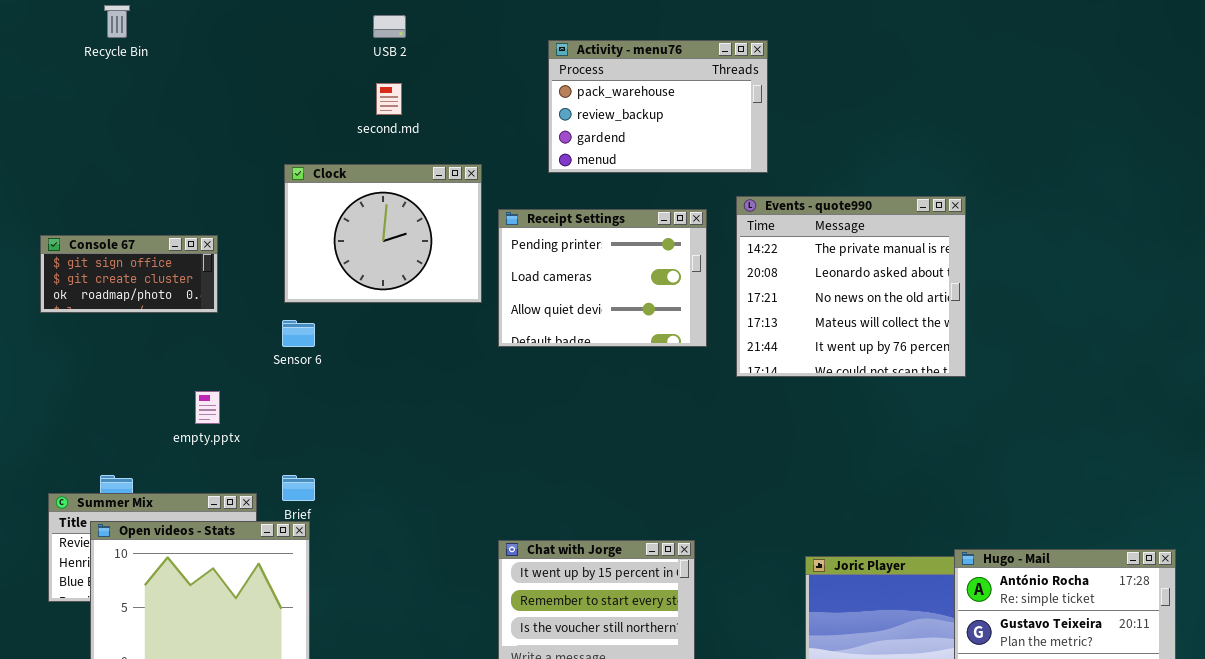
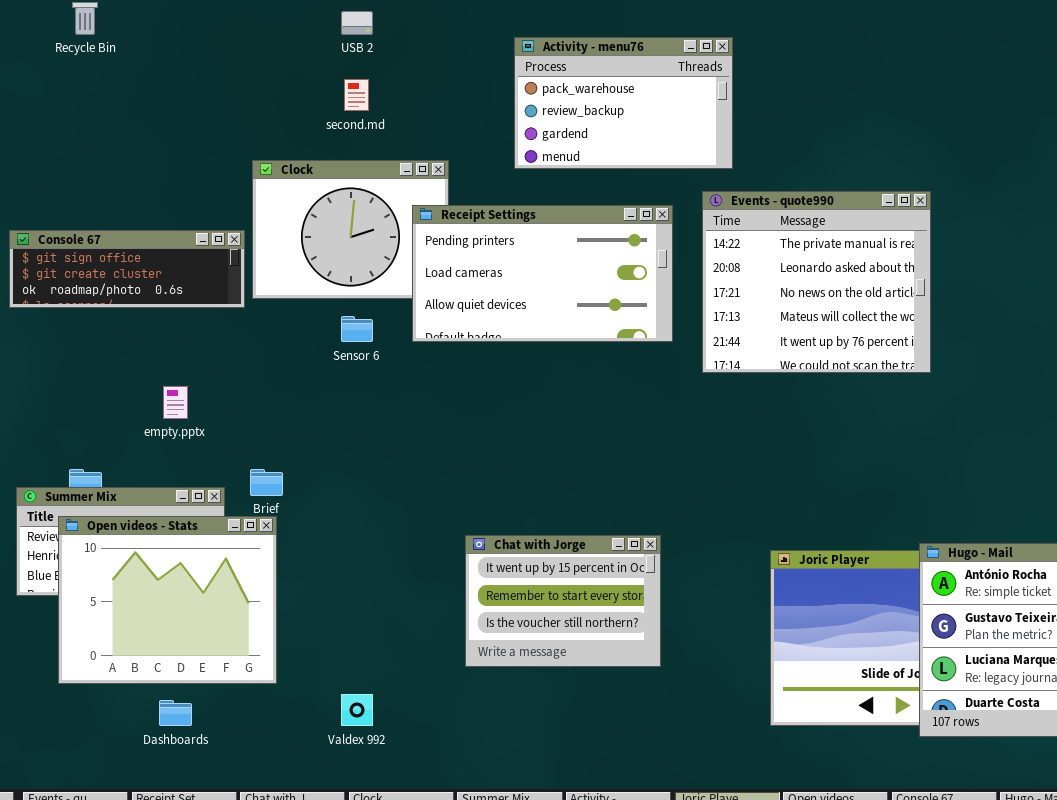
Receipt Settings: [498,209,707,347] -> [412,205,673,342], resized
Console 67: [40,235,218,313] -> [9,230,245,308], resized
Sensor 6: [282,320,315,347] -> [341,316,373,342], moved

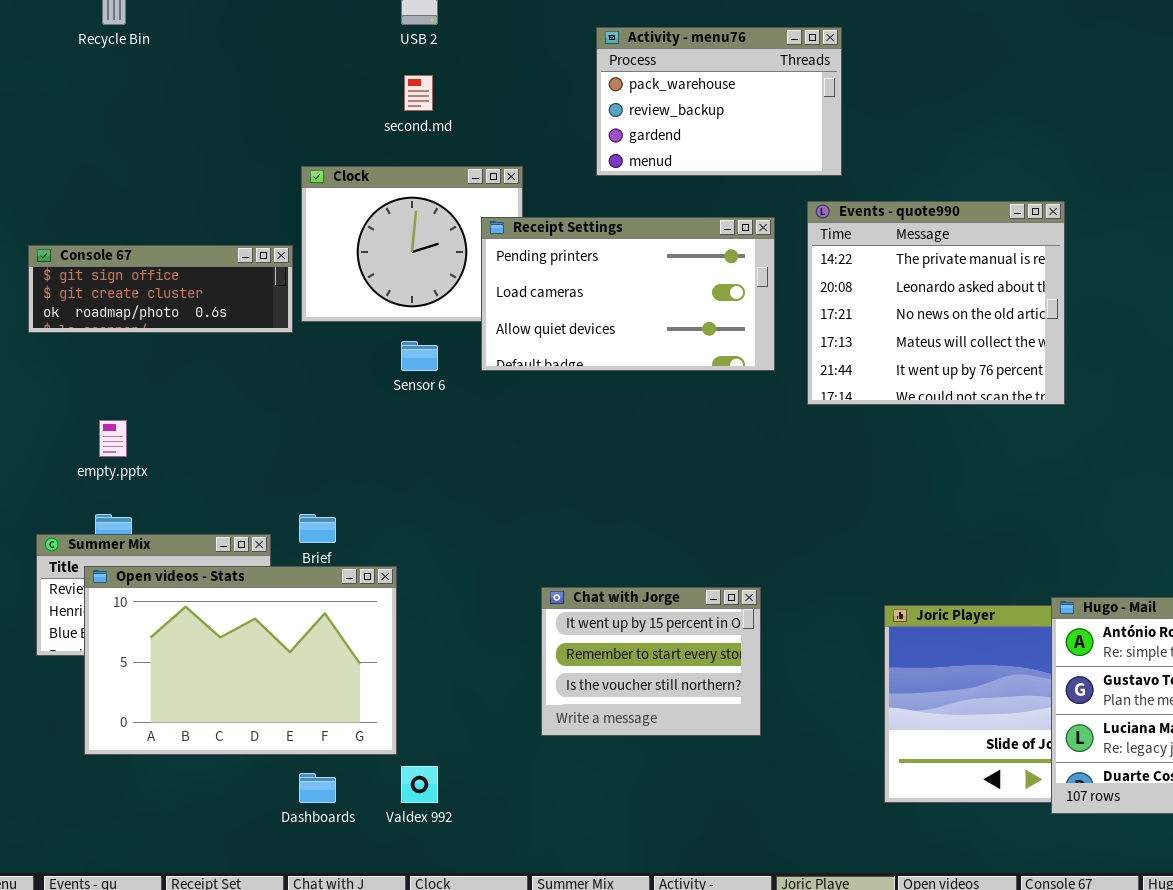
empty.pptx: [163,386,188,419] -> [99,420,127,457], moved
Open videos - Stats: [58,516,277,684] -> [84,566,397,755], resized
Dashboards: [159,700,192,726] -> [299,773,336,803], moved

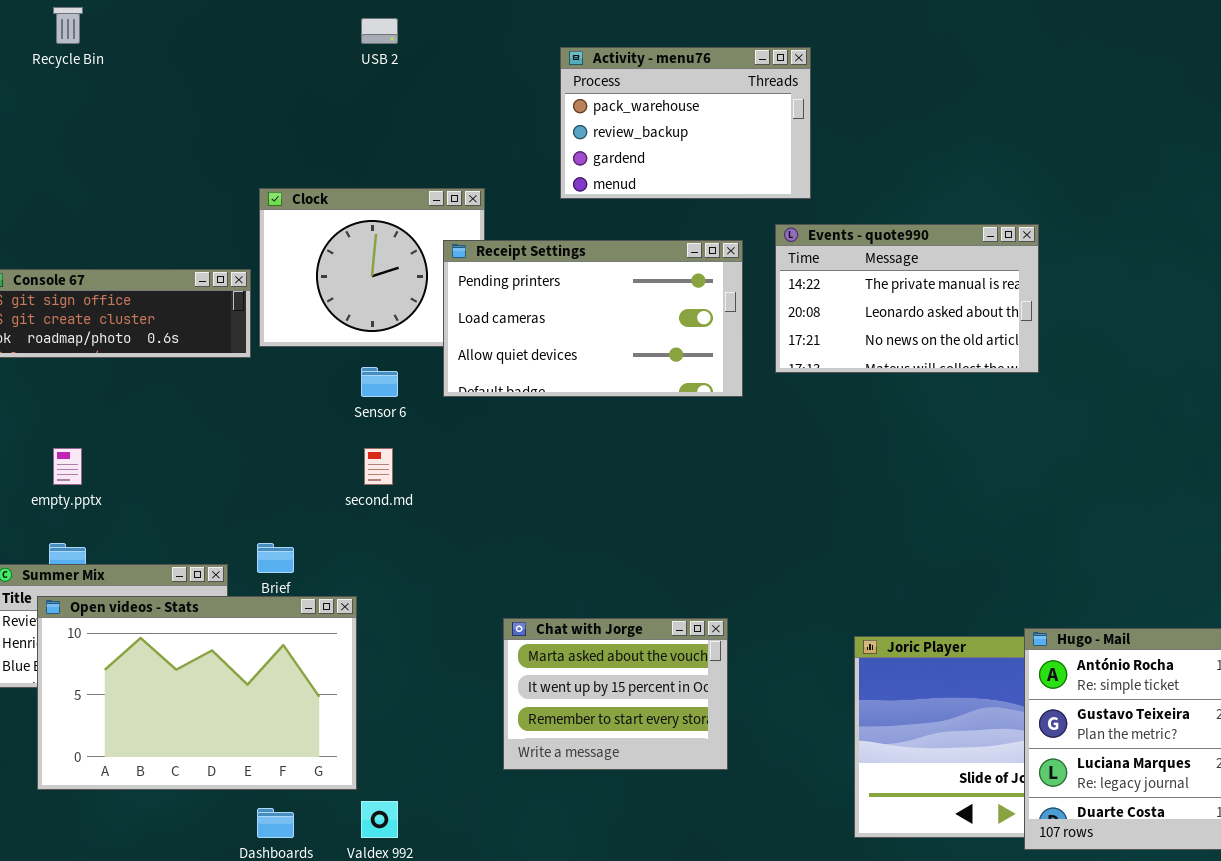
second.md: [404,75,433,111] -> [364,448,393,485], moved
Events - quote990: [807,201,1065,405] -> [775,224,1039,373], resized
Chat with Jorge: [541,587,761,736] -> [503,618,728,770], scrolled up 1 row

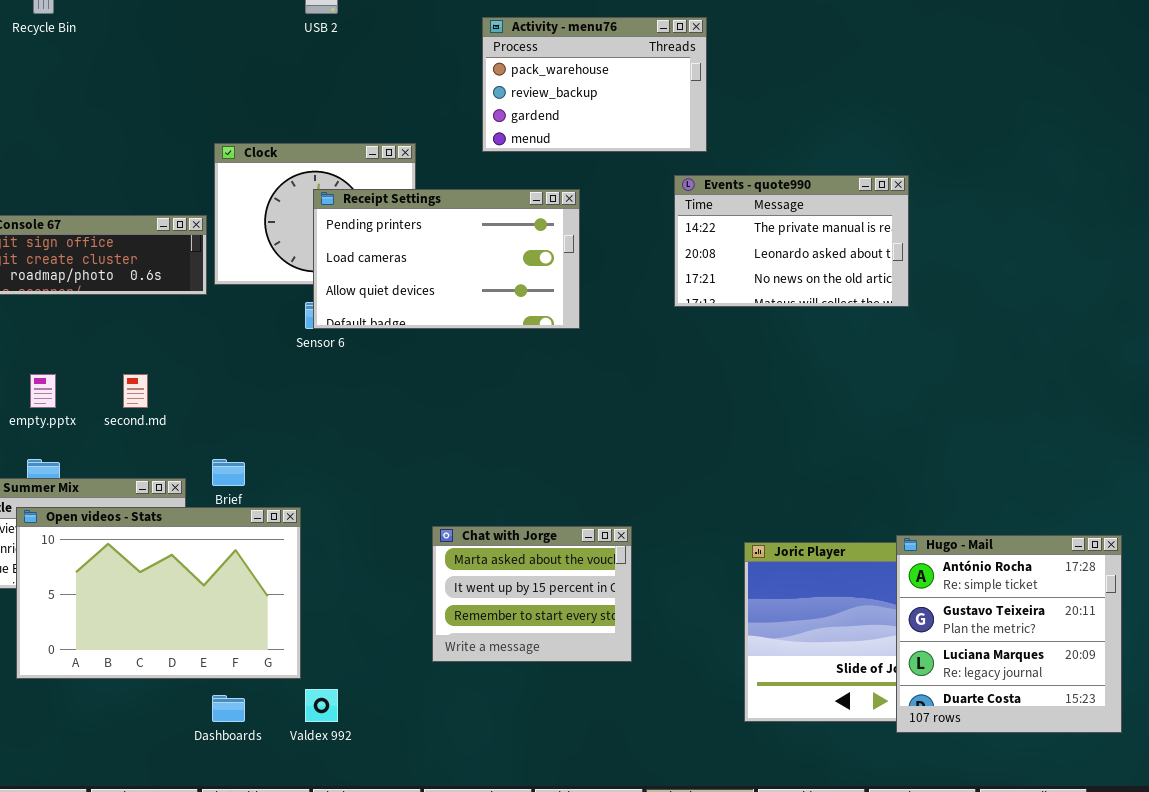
Receipt Settings: [443,240,743,397] -> [313,189,580,329], moved
second.md: [364,448,393,485] -> [123,374,148,408], moved

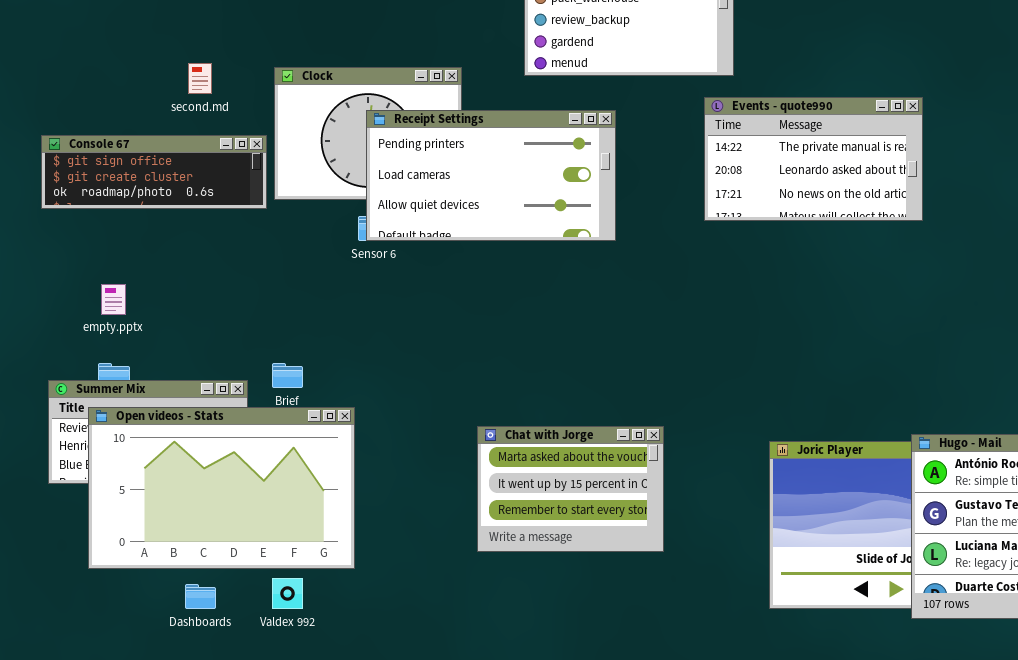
second.md: [123,374,148,408] -> [188,63,212,94], moved
Valdex 992: [305,689,338,722] -> [272,578,303,609], moved
Dashboards: [212,695,245,722] -> [185,584,216,609], moved

